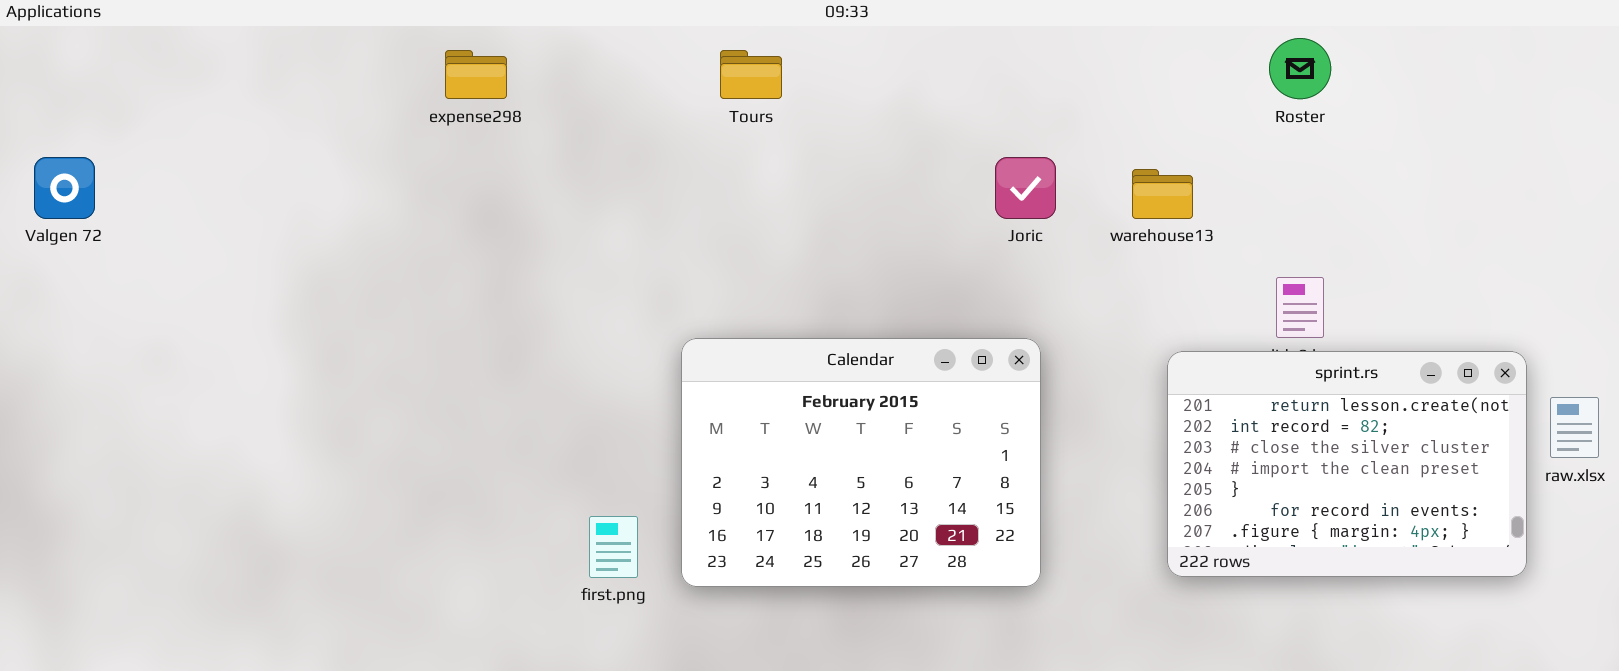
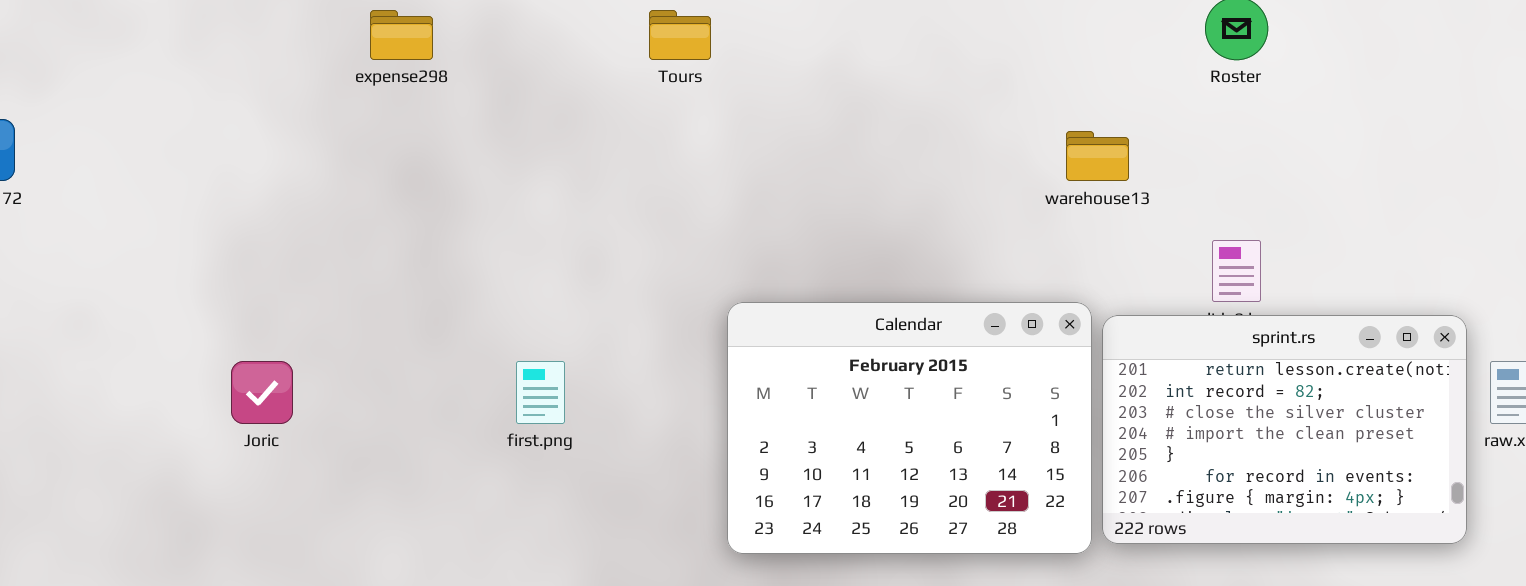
Joric: [995,157,1056,219] -> [231,361,293,424], moved
Calendar: [681,338,1041,587] -> [727,302,1092,554], moved
first.png: [589,516,638,578] -> [516,361,565,424], moved

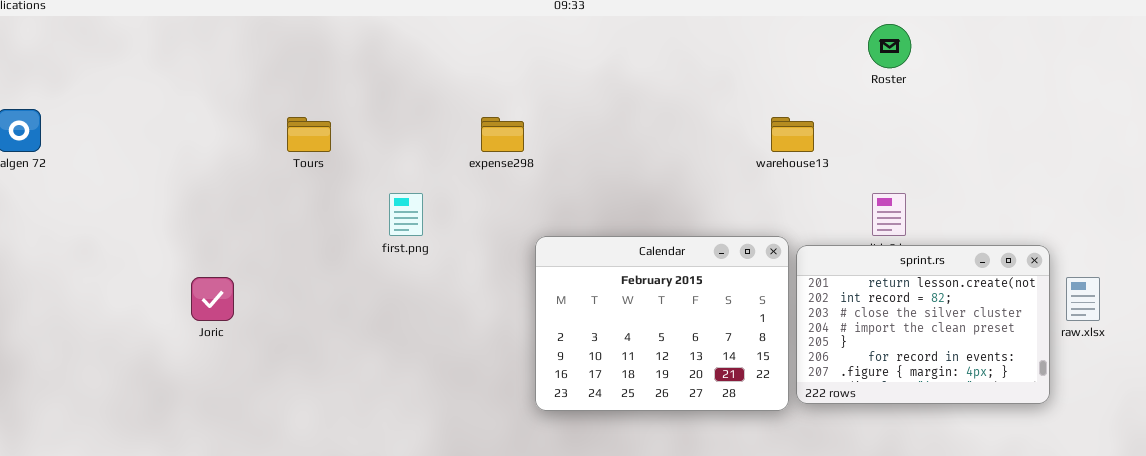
expense298: [370,10,433,60] -> [481,117,524,152], moved
Tours: [649,10,711,60] -> [287,117,331,152], moved
first.png: [516,361,565,424] -> [389,193,423,236], moved

